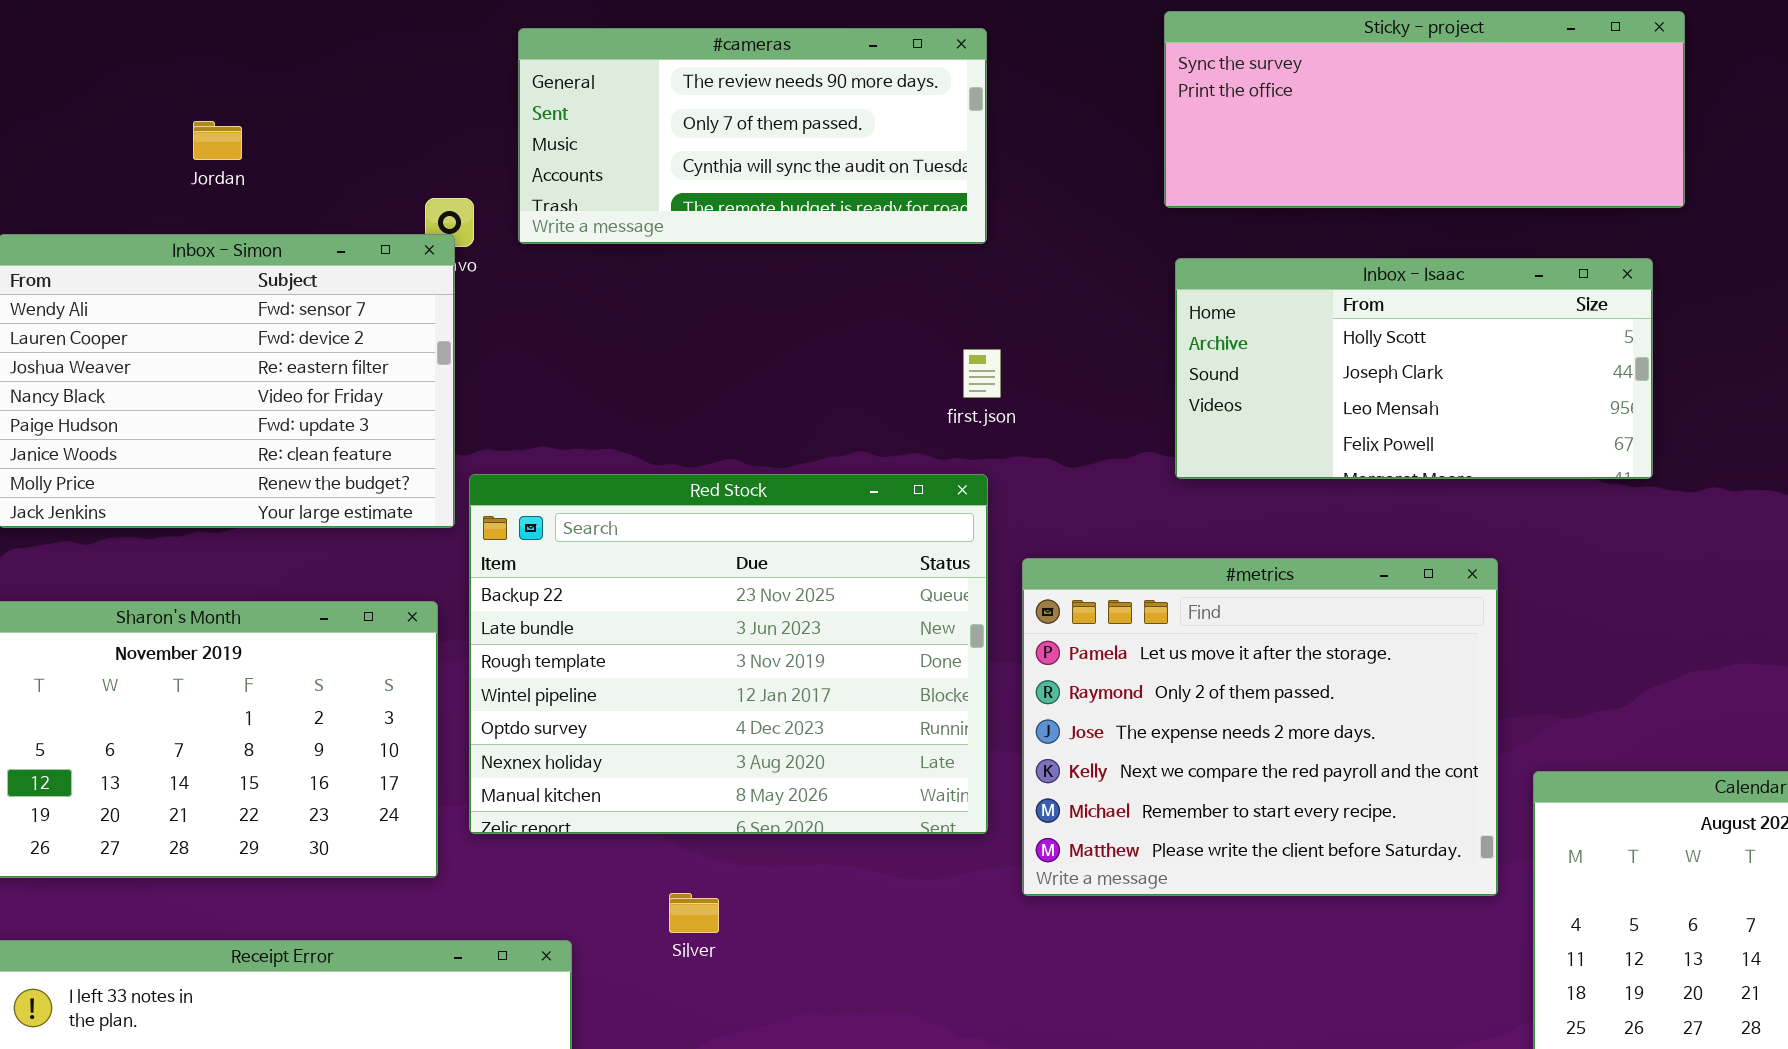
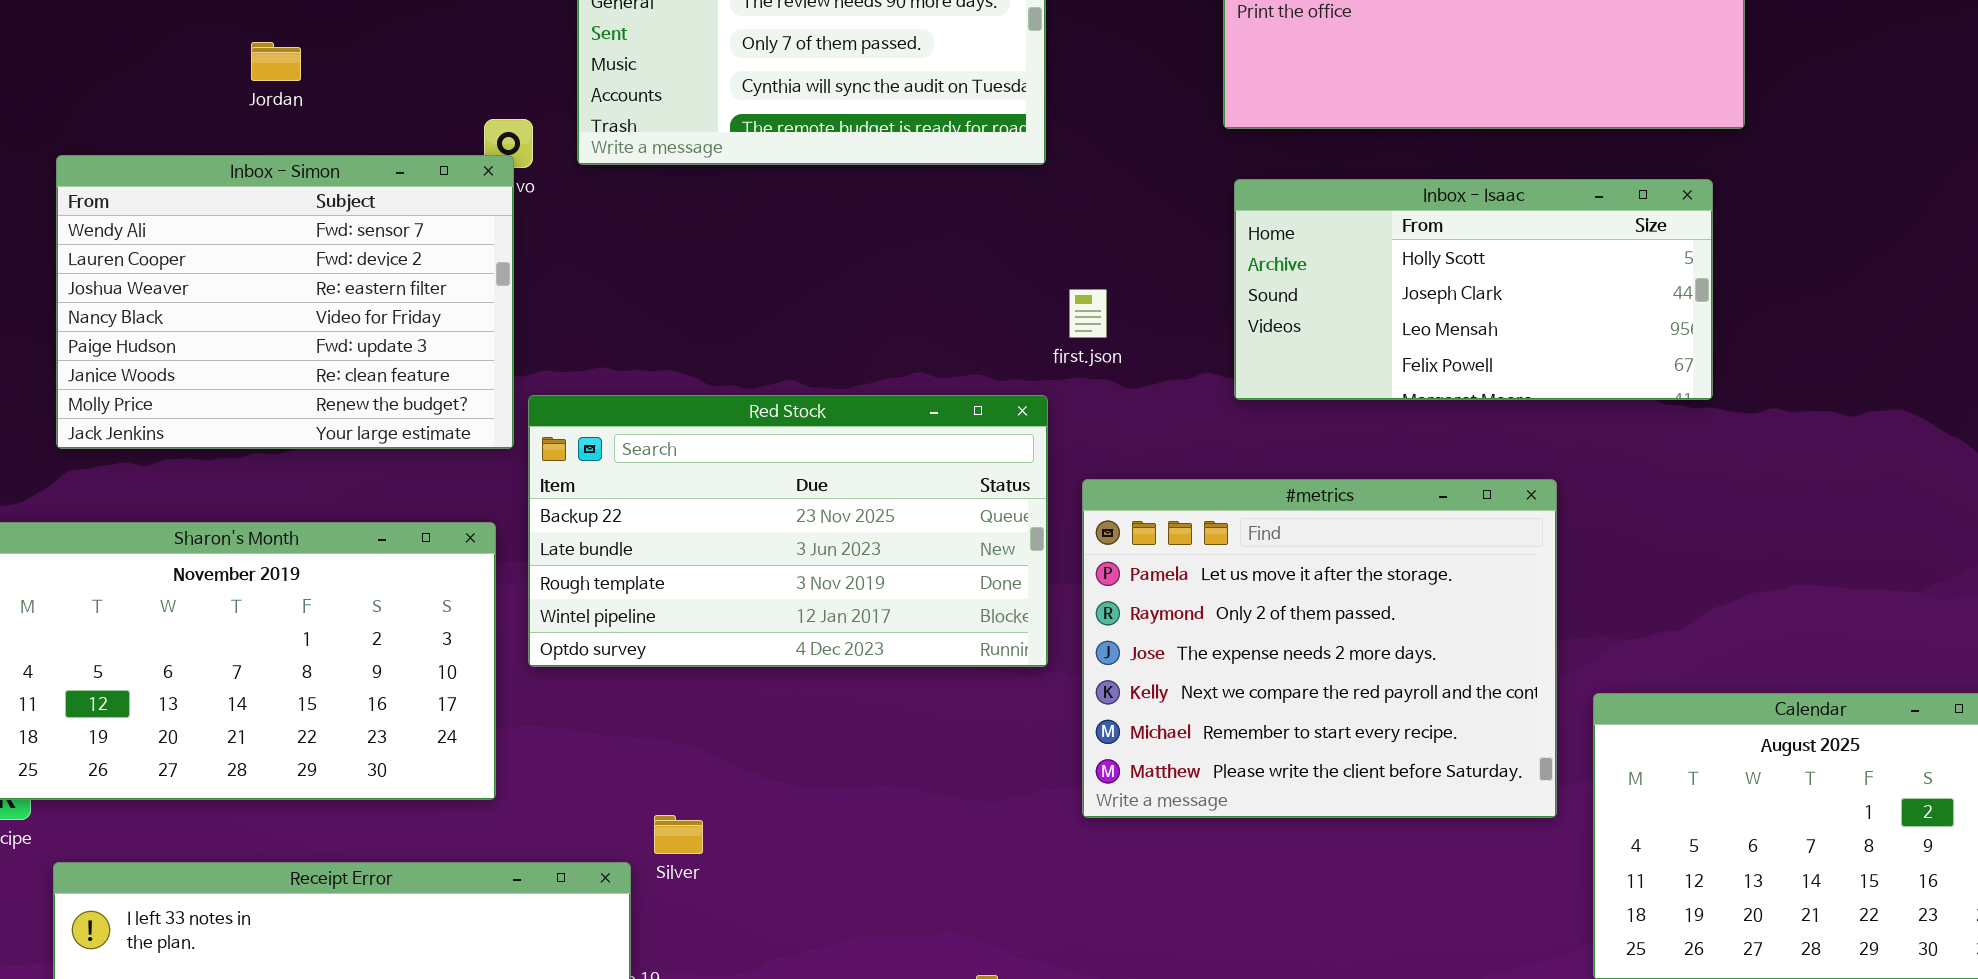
first.json: [963,349,1001,398] -> [1069,289,1107,338], moved
Red Stock: [469,474,988,834] -> [528,395,1048,667], resized
Silver: [669,893,719,933] -> [654,815,703,854], moved

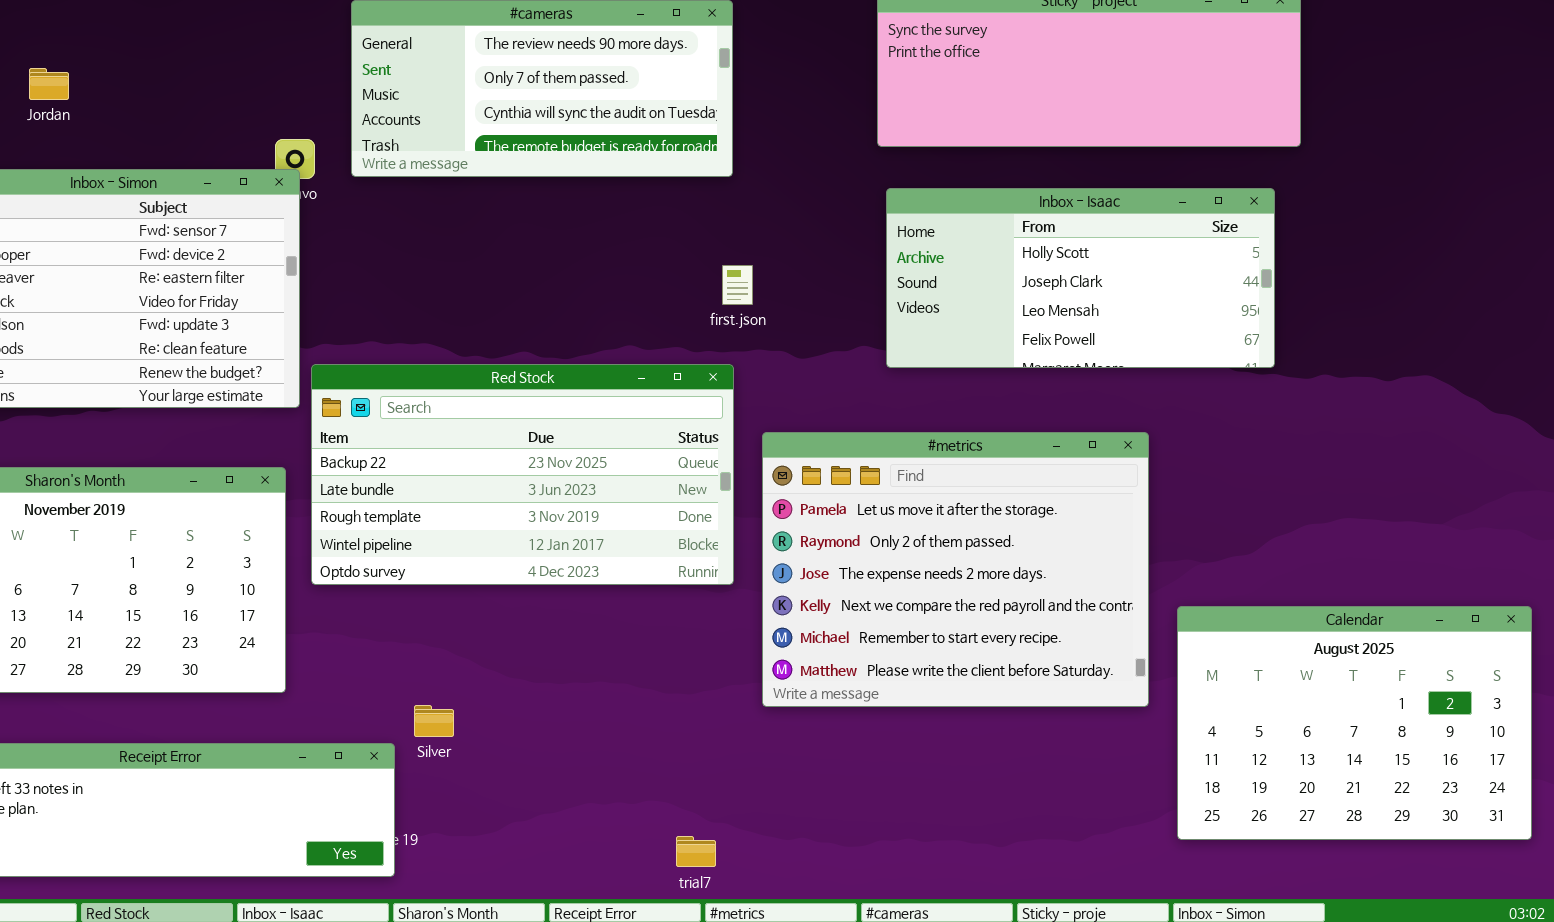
Jordan: [251,42,301,81] -> [29,68,69,100], moved
first.json: [1069,289,1107,338] -> [722,265,753,305], moved

